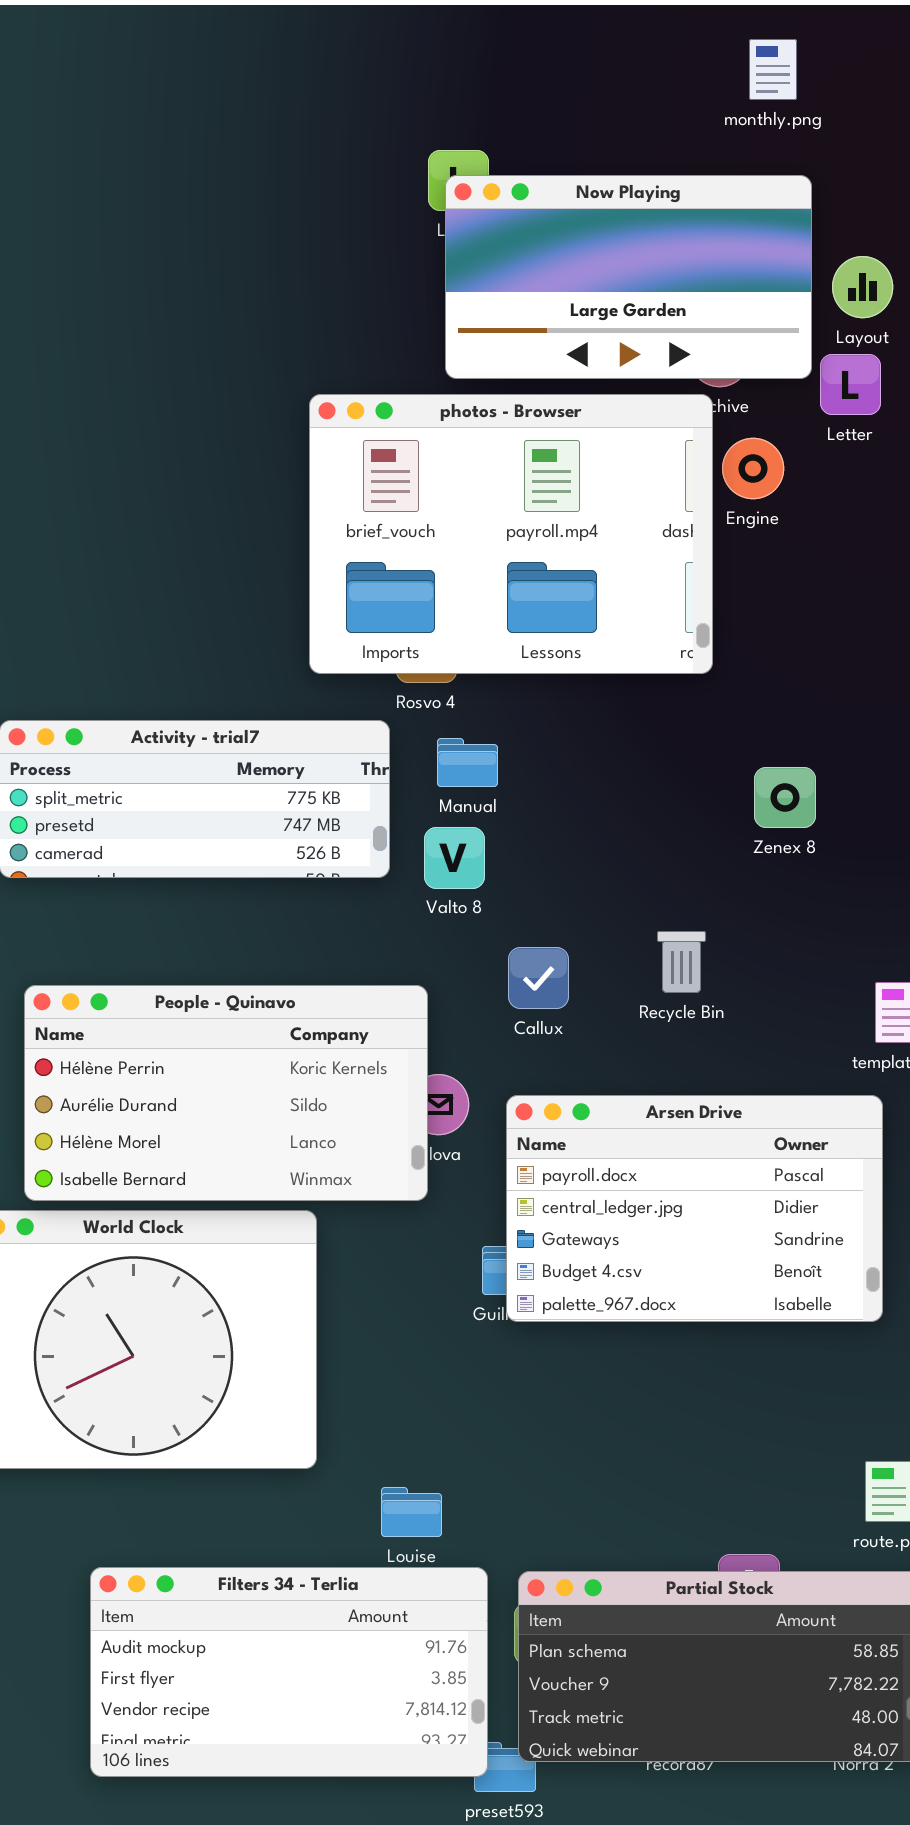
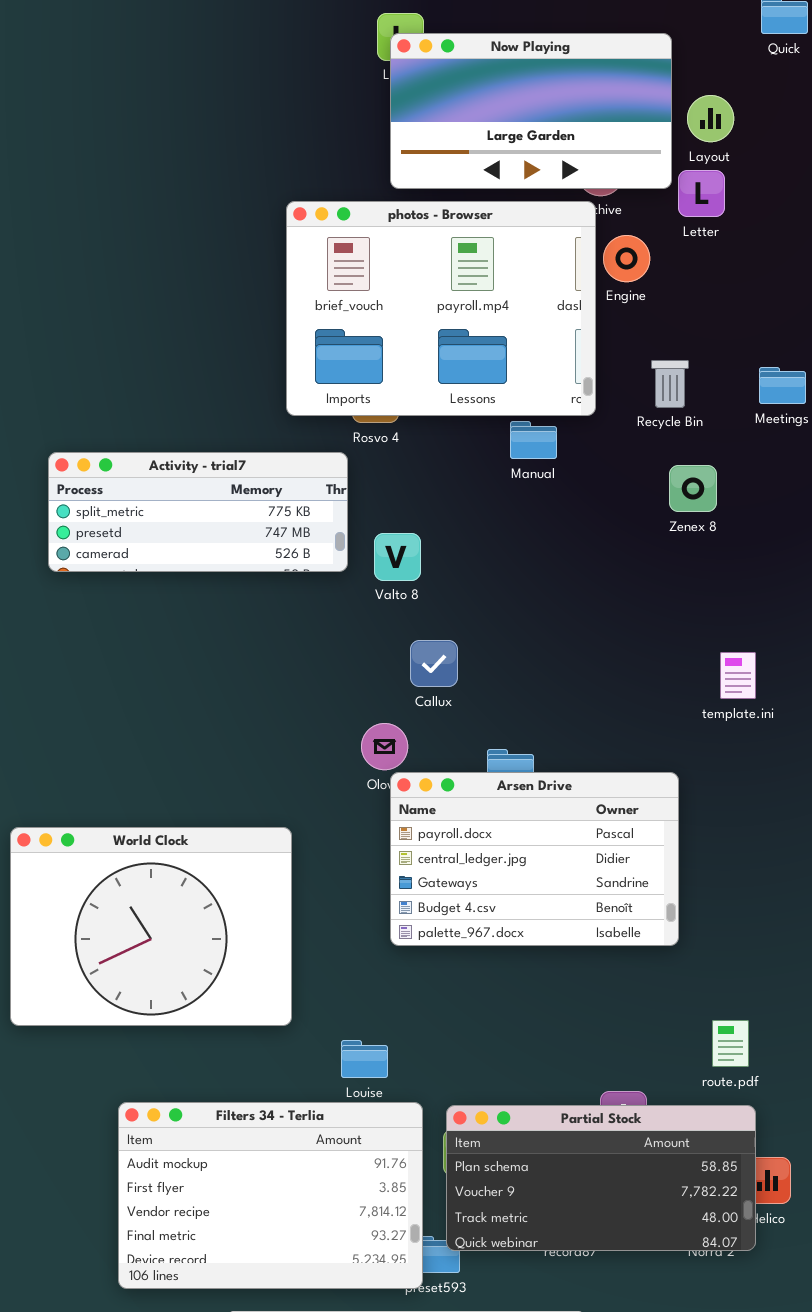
Manual: [437,738,498,787] -> [510,421,557,459], moved
Zenex 8: [754,767,816,828] -> [669,465,717,512], moved
Recycle Bin: [657,931,706,993] -> [651,360,689,408], moved
Callux: [508,947,569,1009] -> [410,640,458,687], moved
People - Quinavo: [24,985,428,1201] -> none, closed
Arsen Drive: [506,1095,883,1322] -> [390,772,679,946], moved
Filters 34 - Terlia: [90,1567,488,1777] -> [118,1102,423,1289], resized

